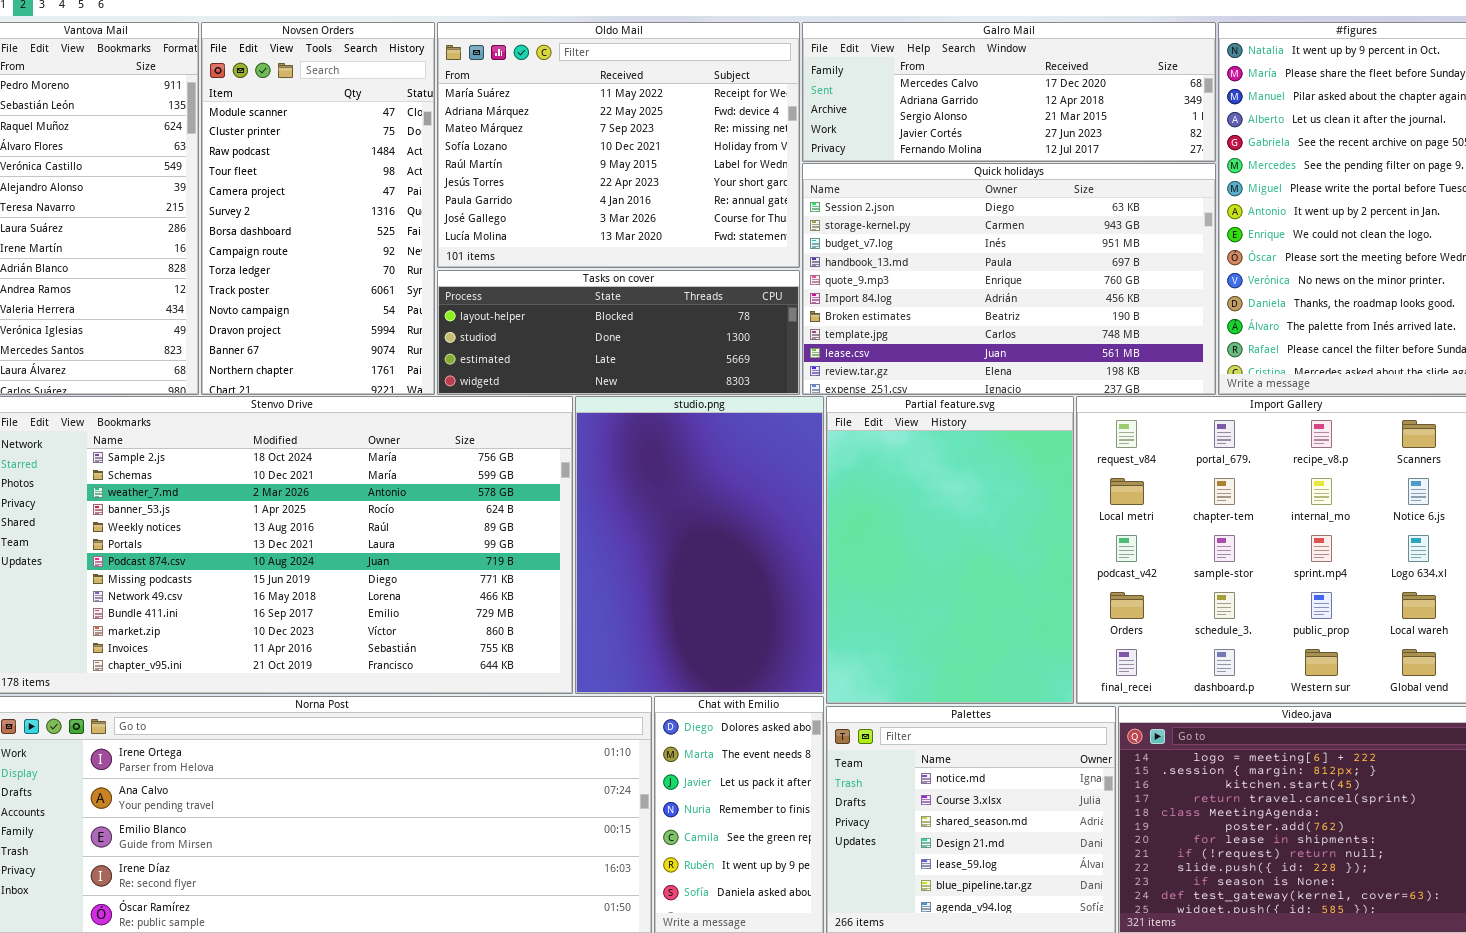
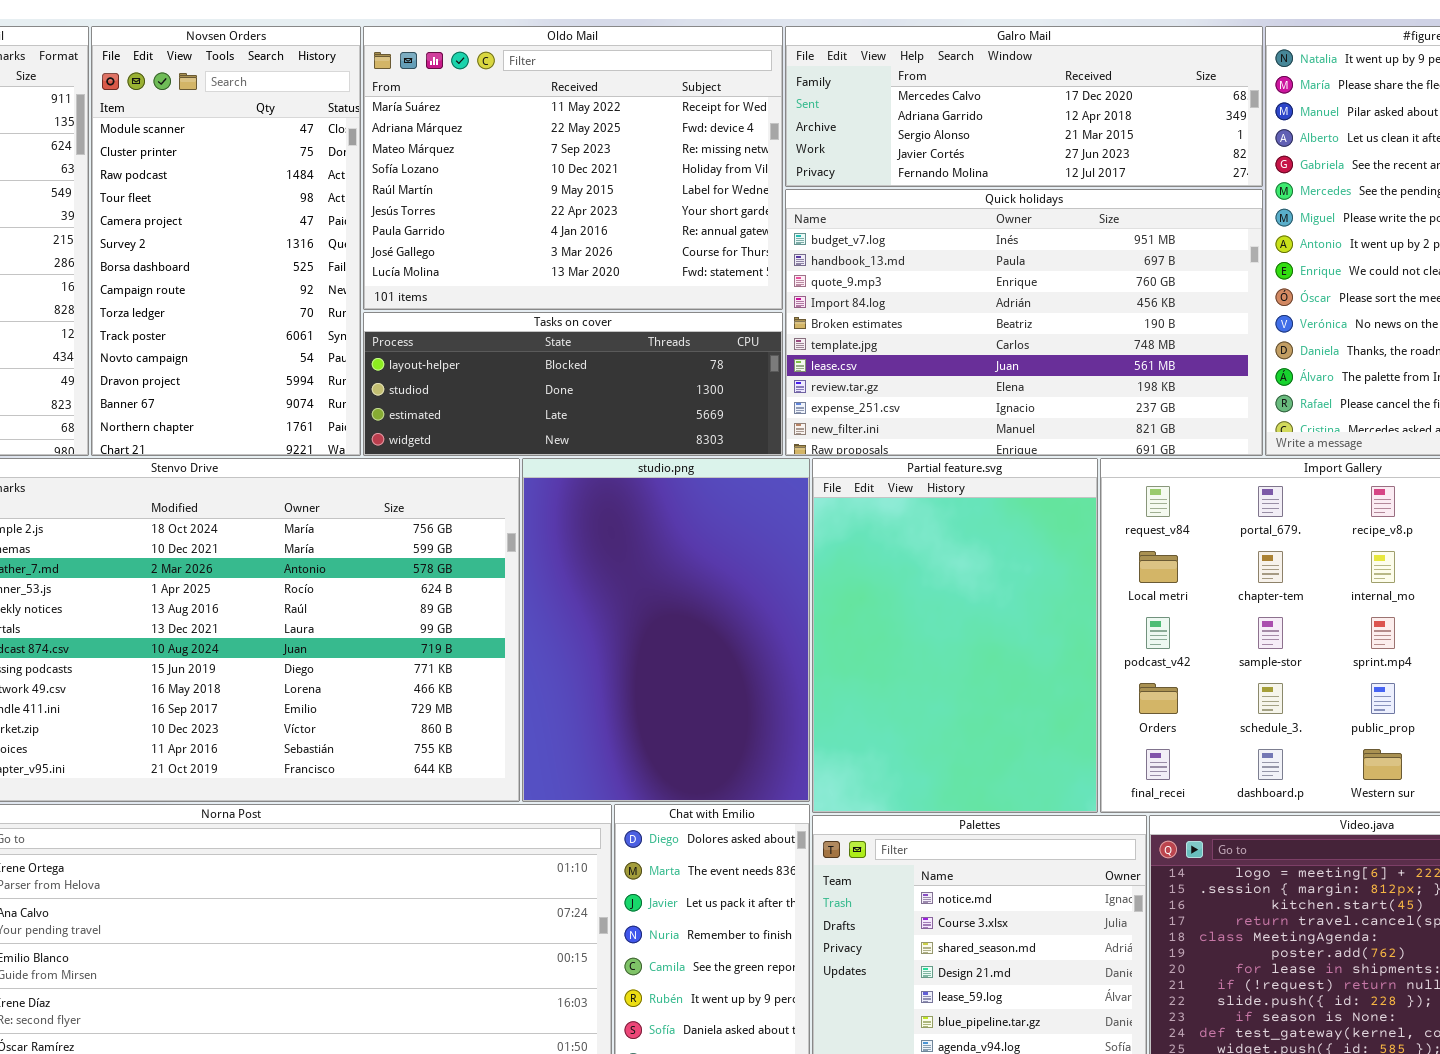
Quick holidays: [802,163,1216,395] -> [785,189,1263,456], scrolled down 2 rows

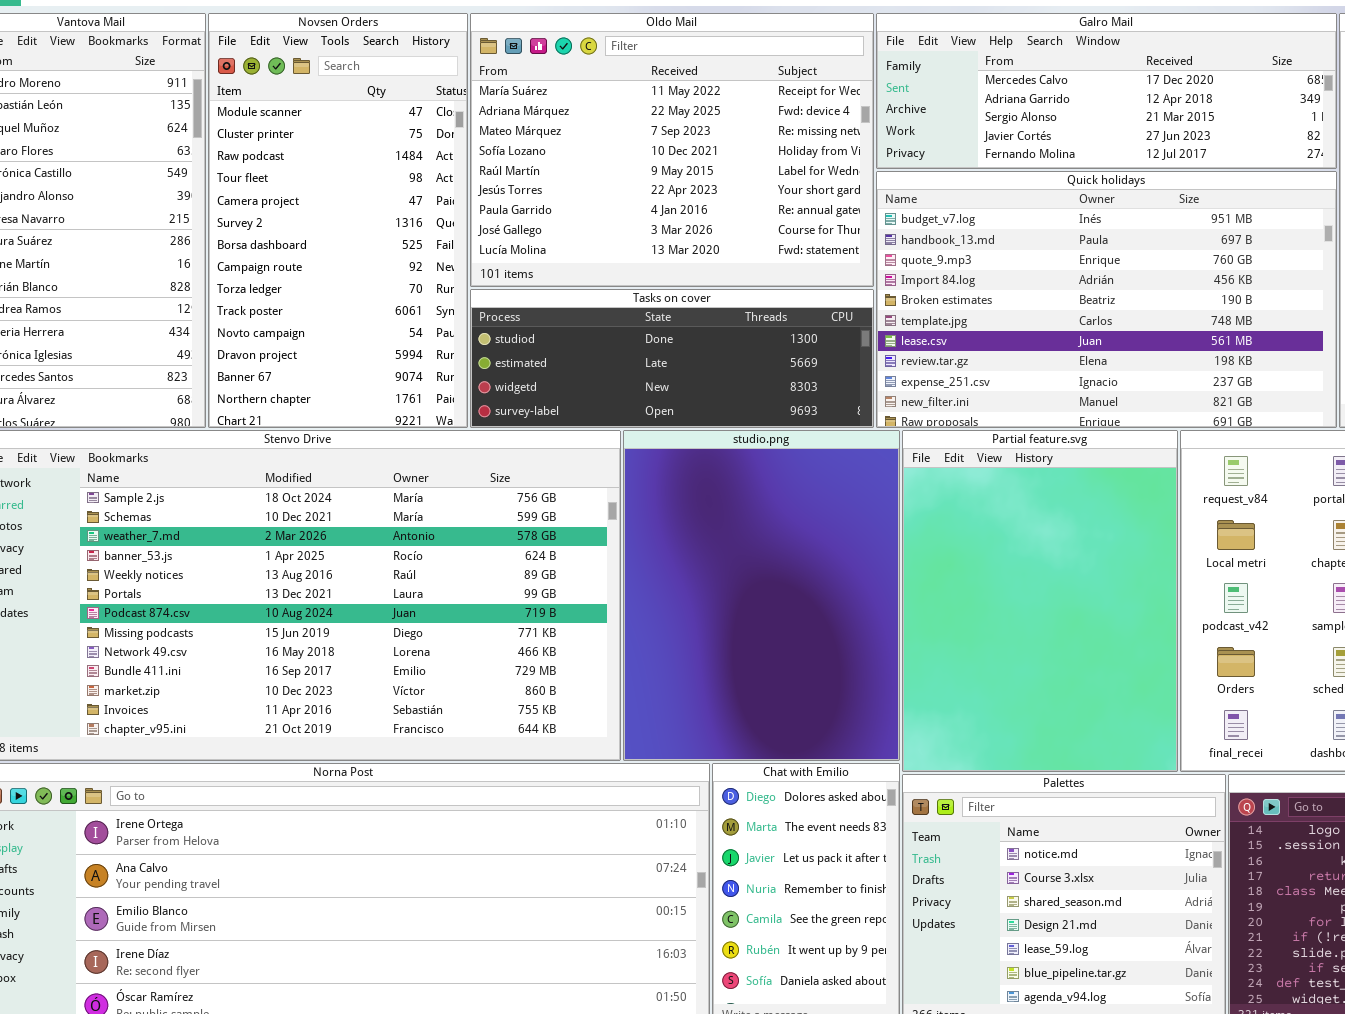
Tasks on cover: [363,312,783,456] -> [470,289,874,428], scrolled down 1 row

